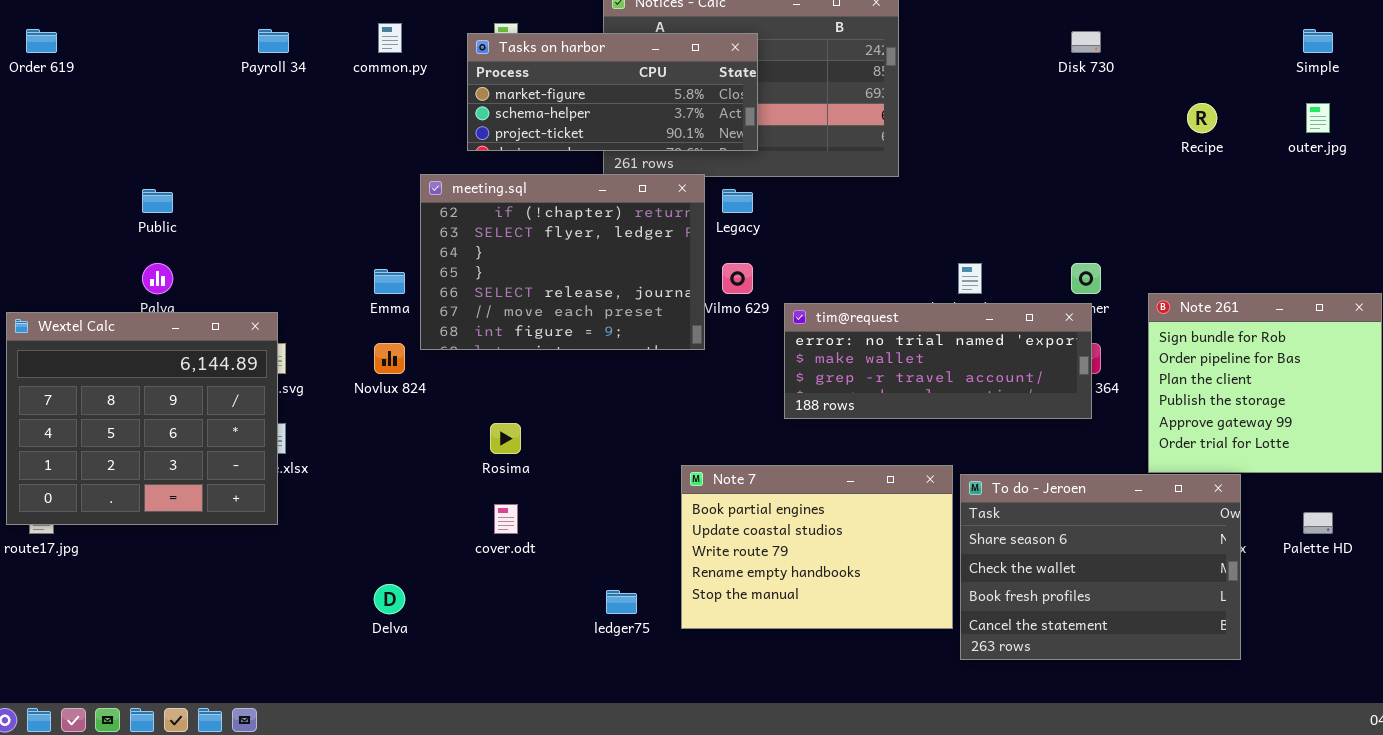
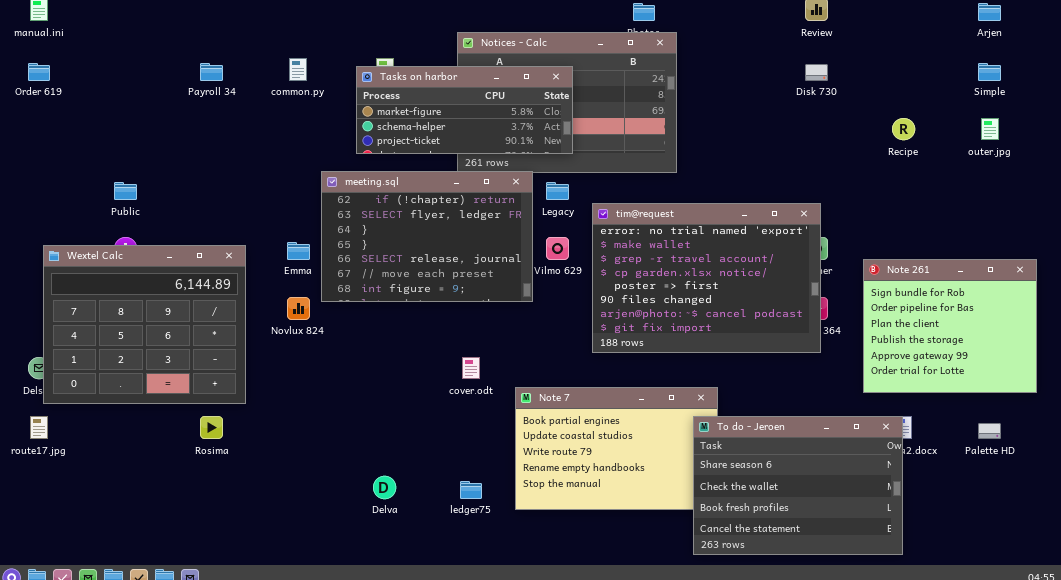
tim@request: [784,303,1092,419] -> [592,203,821,353], resized
Wextel Calc: [6,312,278,525] -> [43,245,246,404], moved
Rosima: [490,423,521,454] -> [200,416,223,439], moved
To do - Jeroen: [960,474,1241,660] -> [693,416,903,555], moved
cover.odt: [494,504,518,534] -> [462,357,480,379], moved
Delva: [374,584,405,614] -> [373,476,396,499], moved

